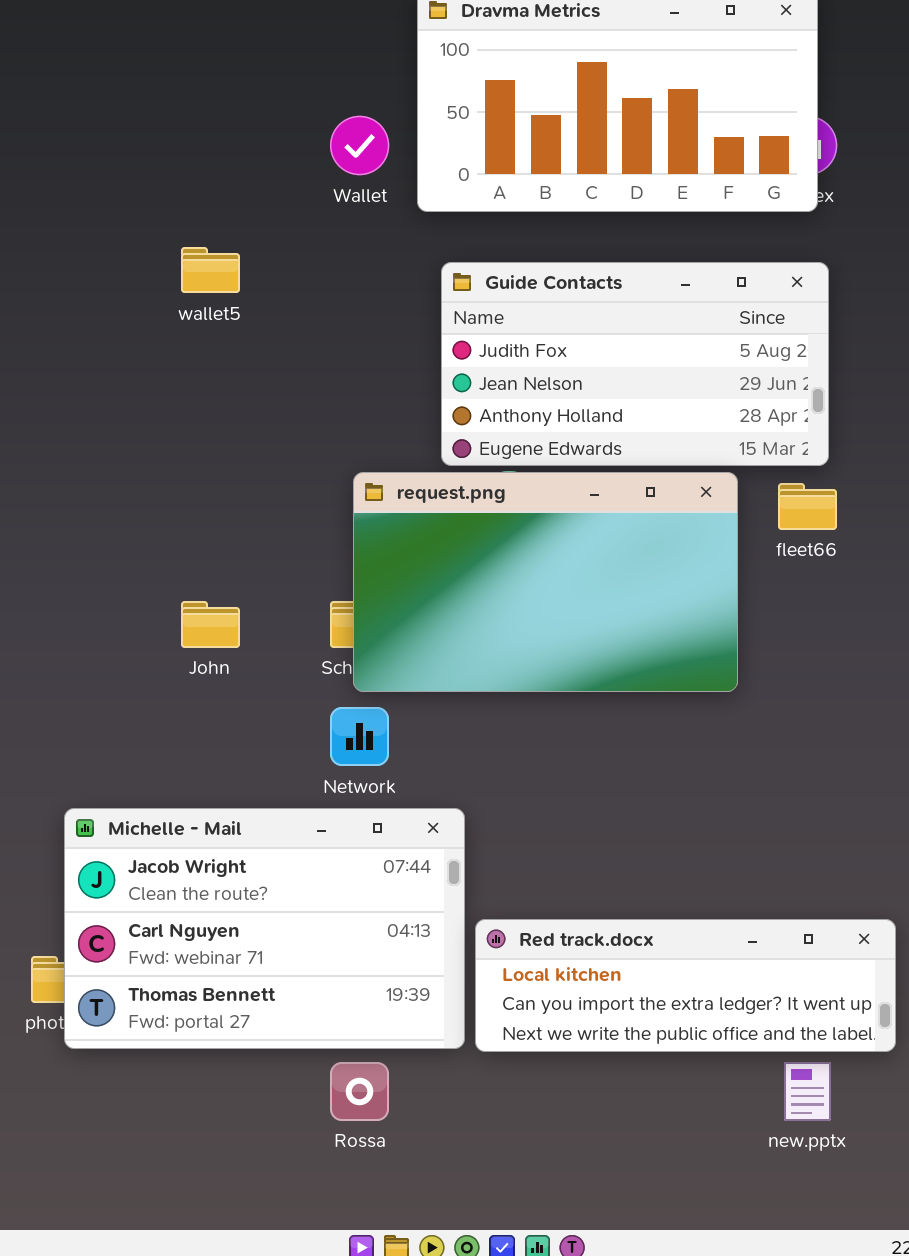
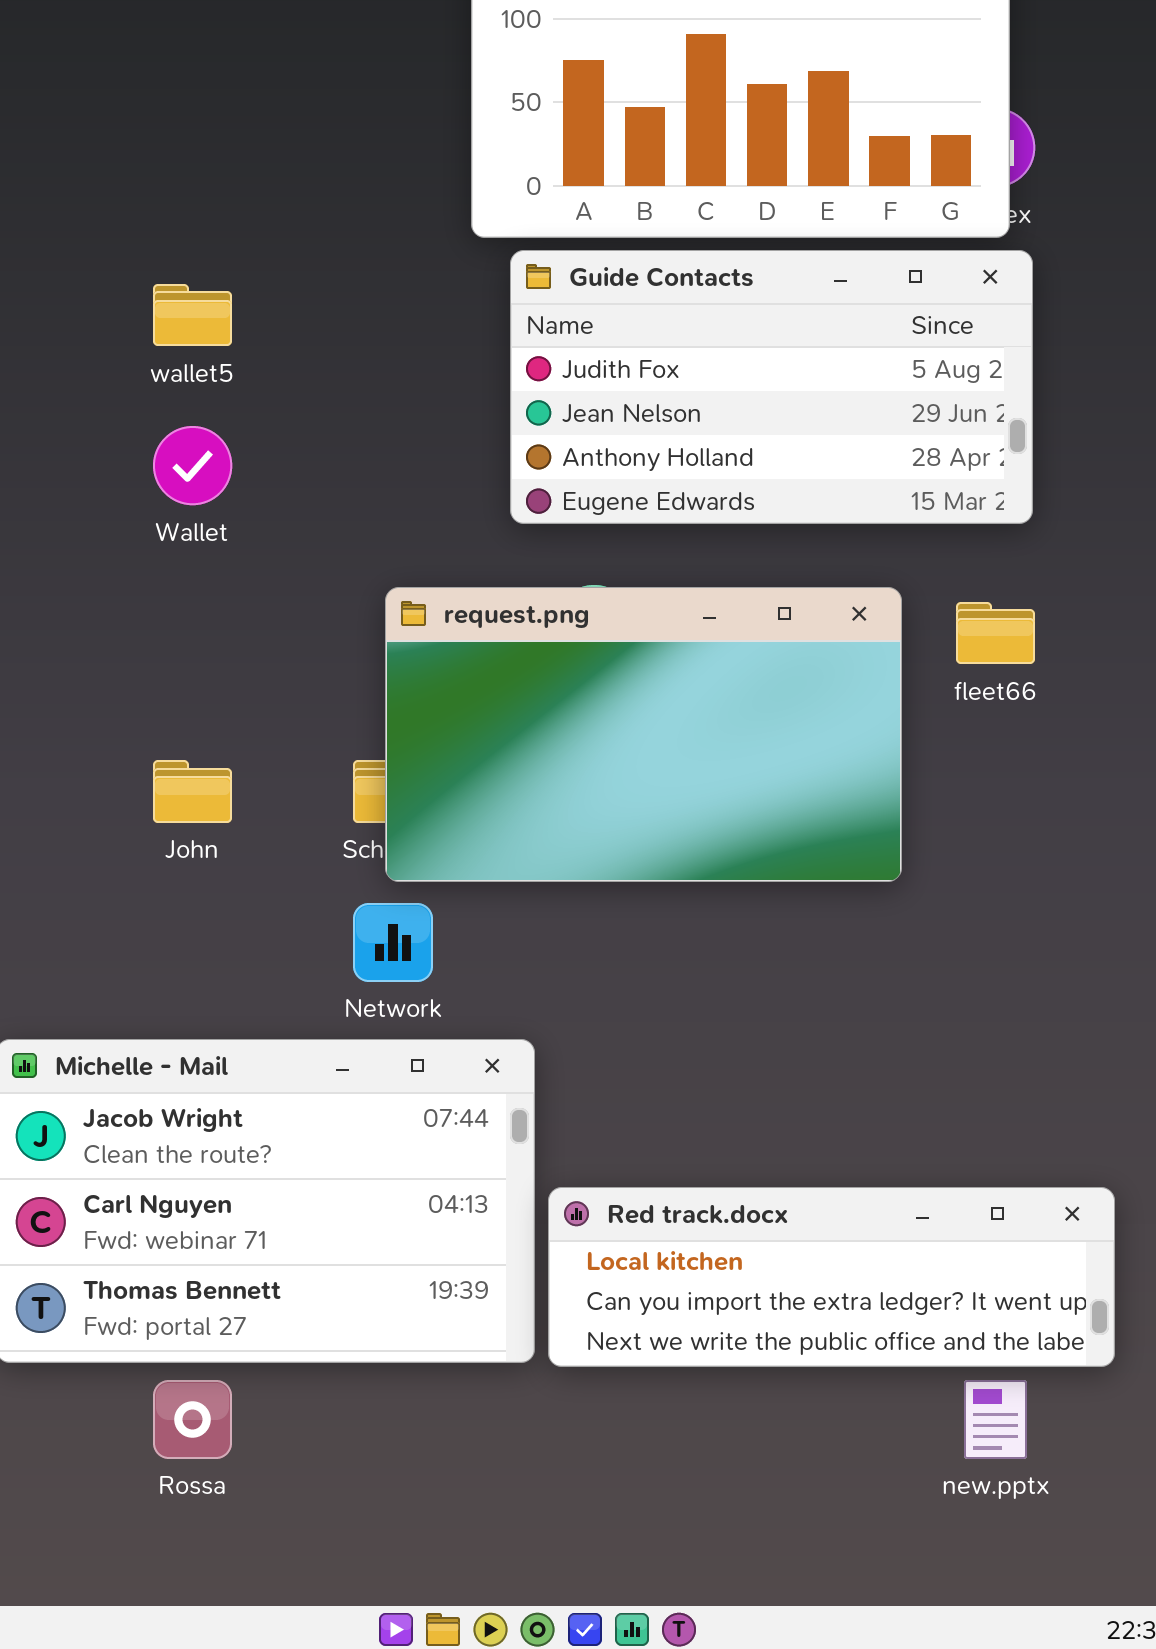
Wallet: [330,116,389,175] -> [153,426,232,505], moved
Guide Contacts: [441,262,829,466] -> [510,250,1033,524], moved
Rossa: [330,1062,389,1121] -> [153,1380,232,1459], moved

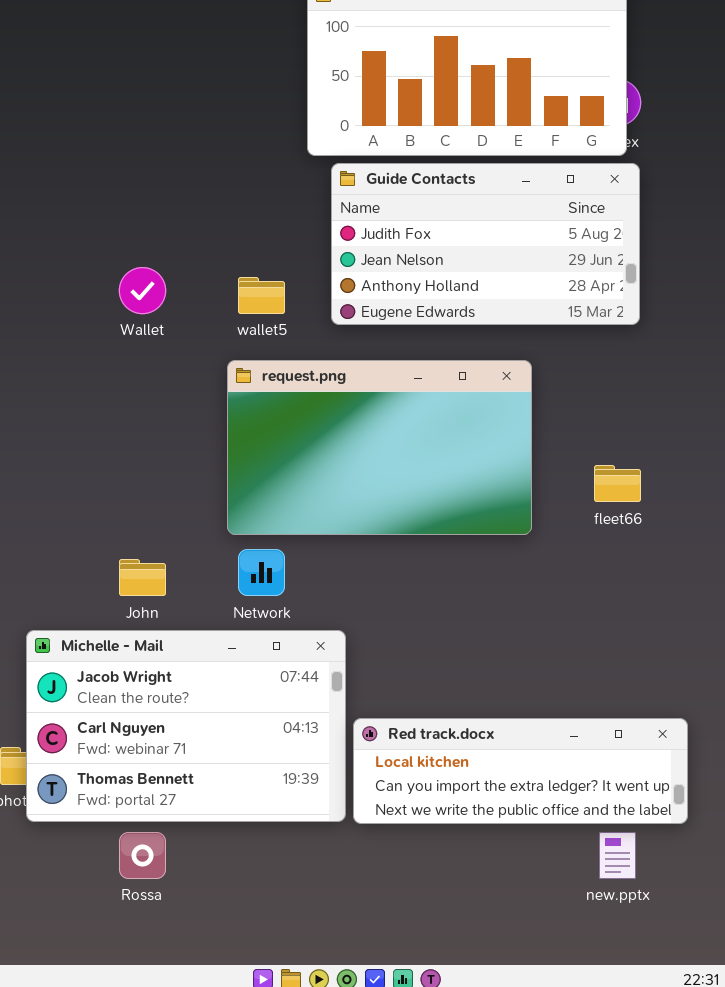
wallet5: [153,284,232,346] -> [238,277,285,314], moved
request.png: [385,587,902,882] -> [227,360,532,535], moved
fleet66: [956,602,1035,664] -> [594,465,641,502], moved
John: [153,760,232,823] -> [119,559,166,596], moved

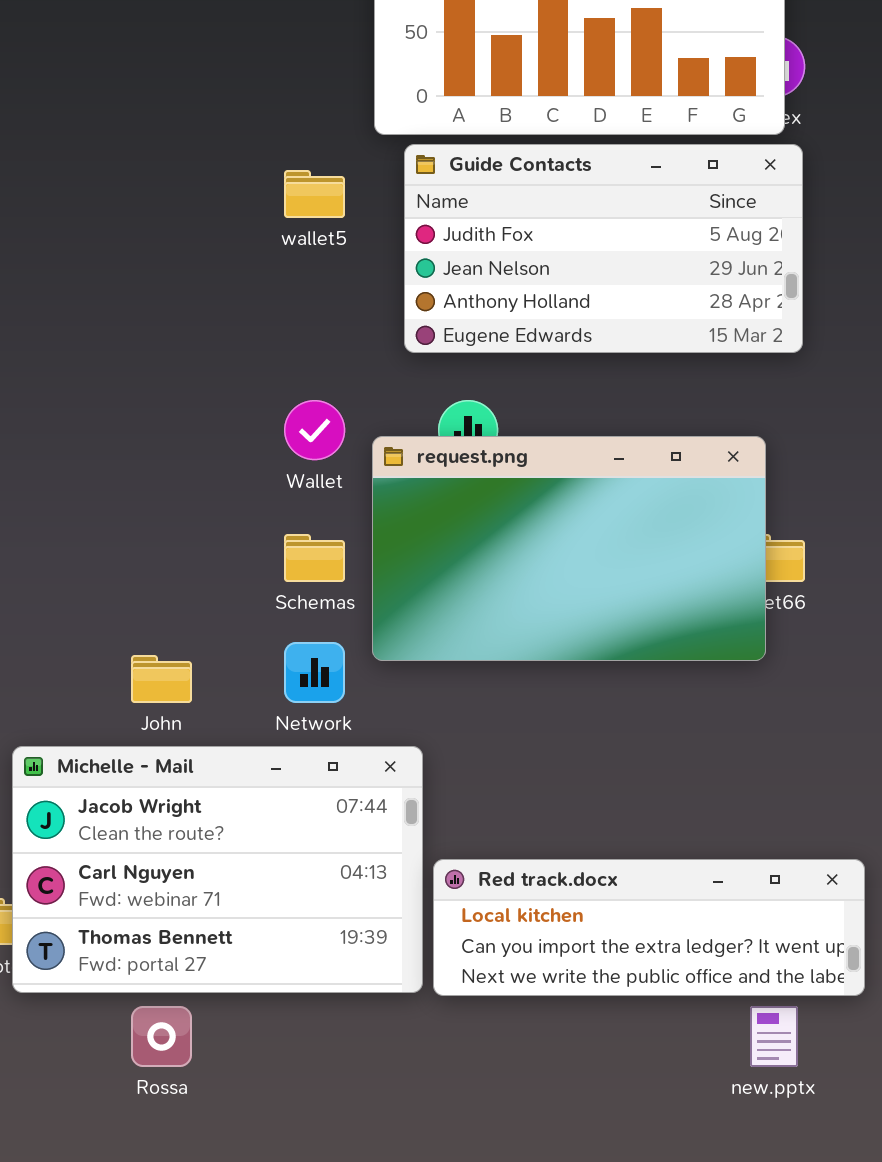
Wallet: [119,267,166,314] -> [284,400,345,460], moved
wallet5: [238,277,285,314] -> [284,170,345,218], moved
request.png: [227,360,532,535] -> [372,436,766,661], moved

